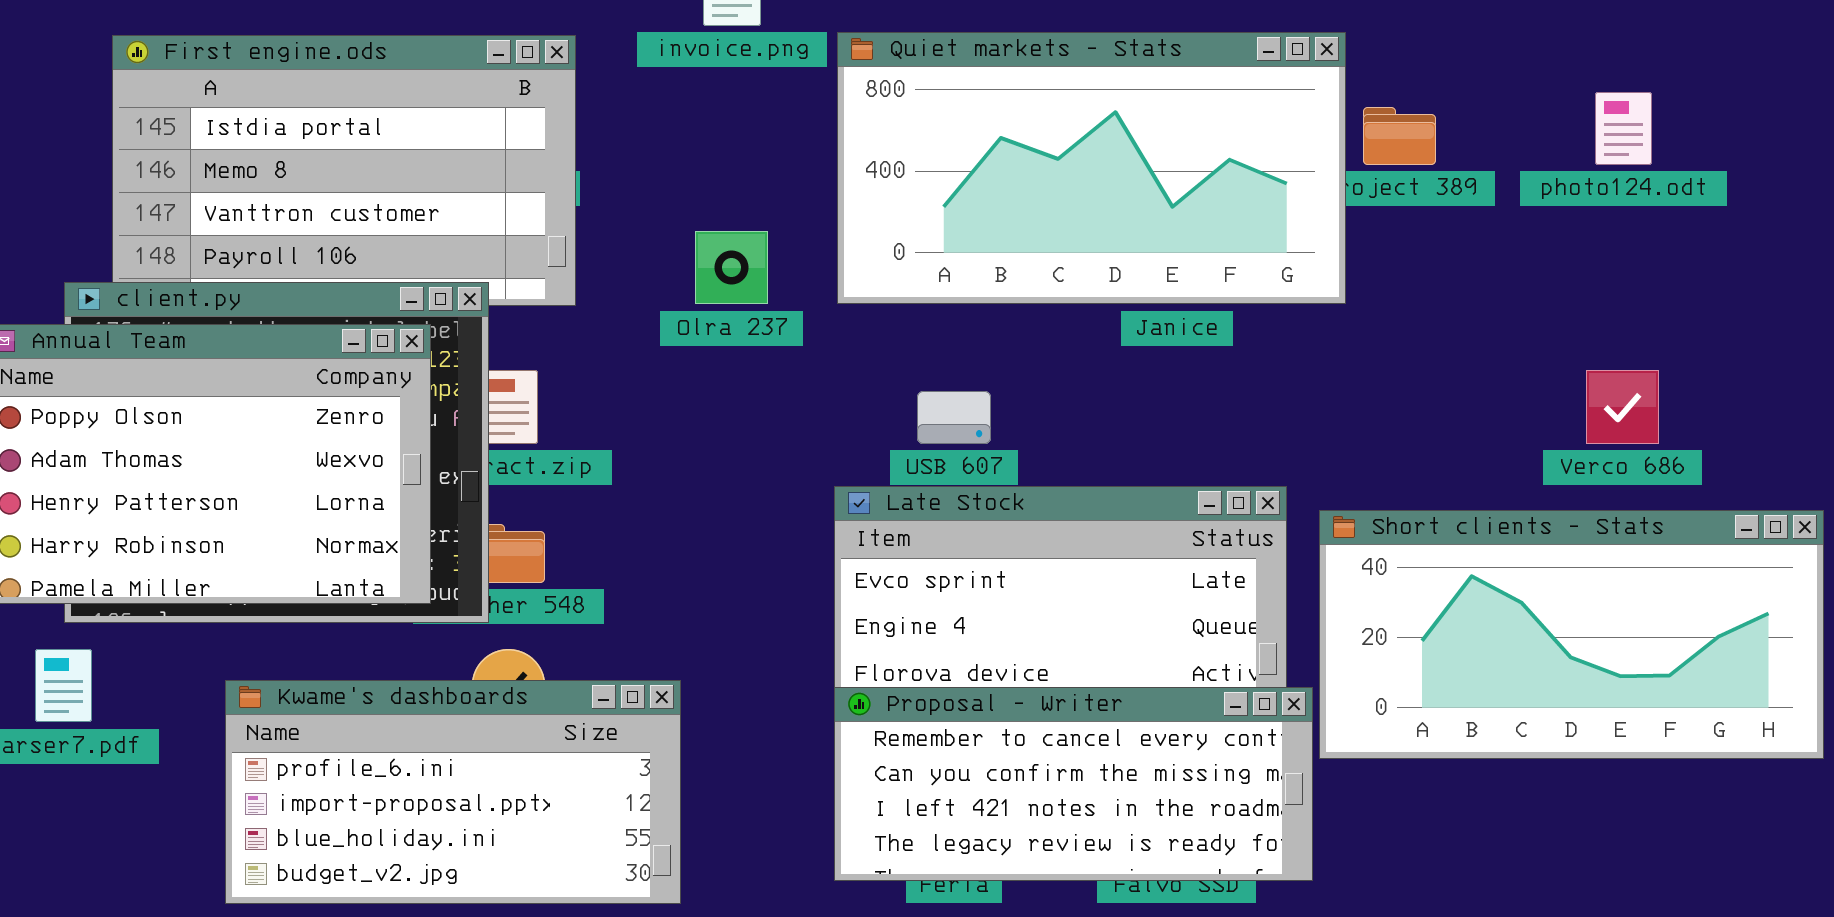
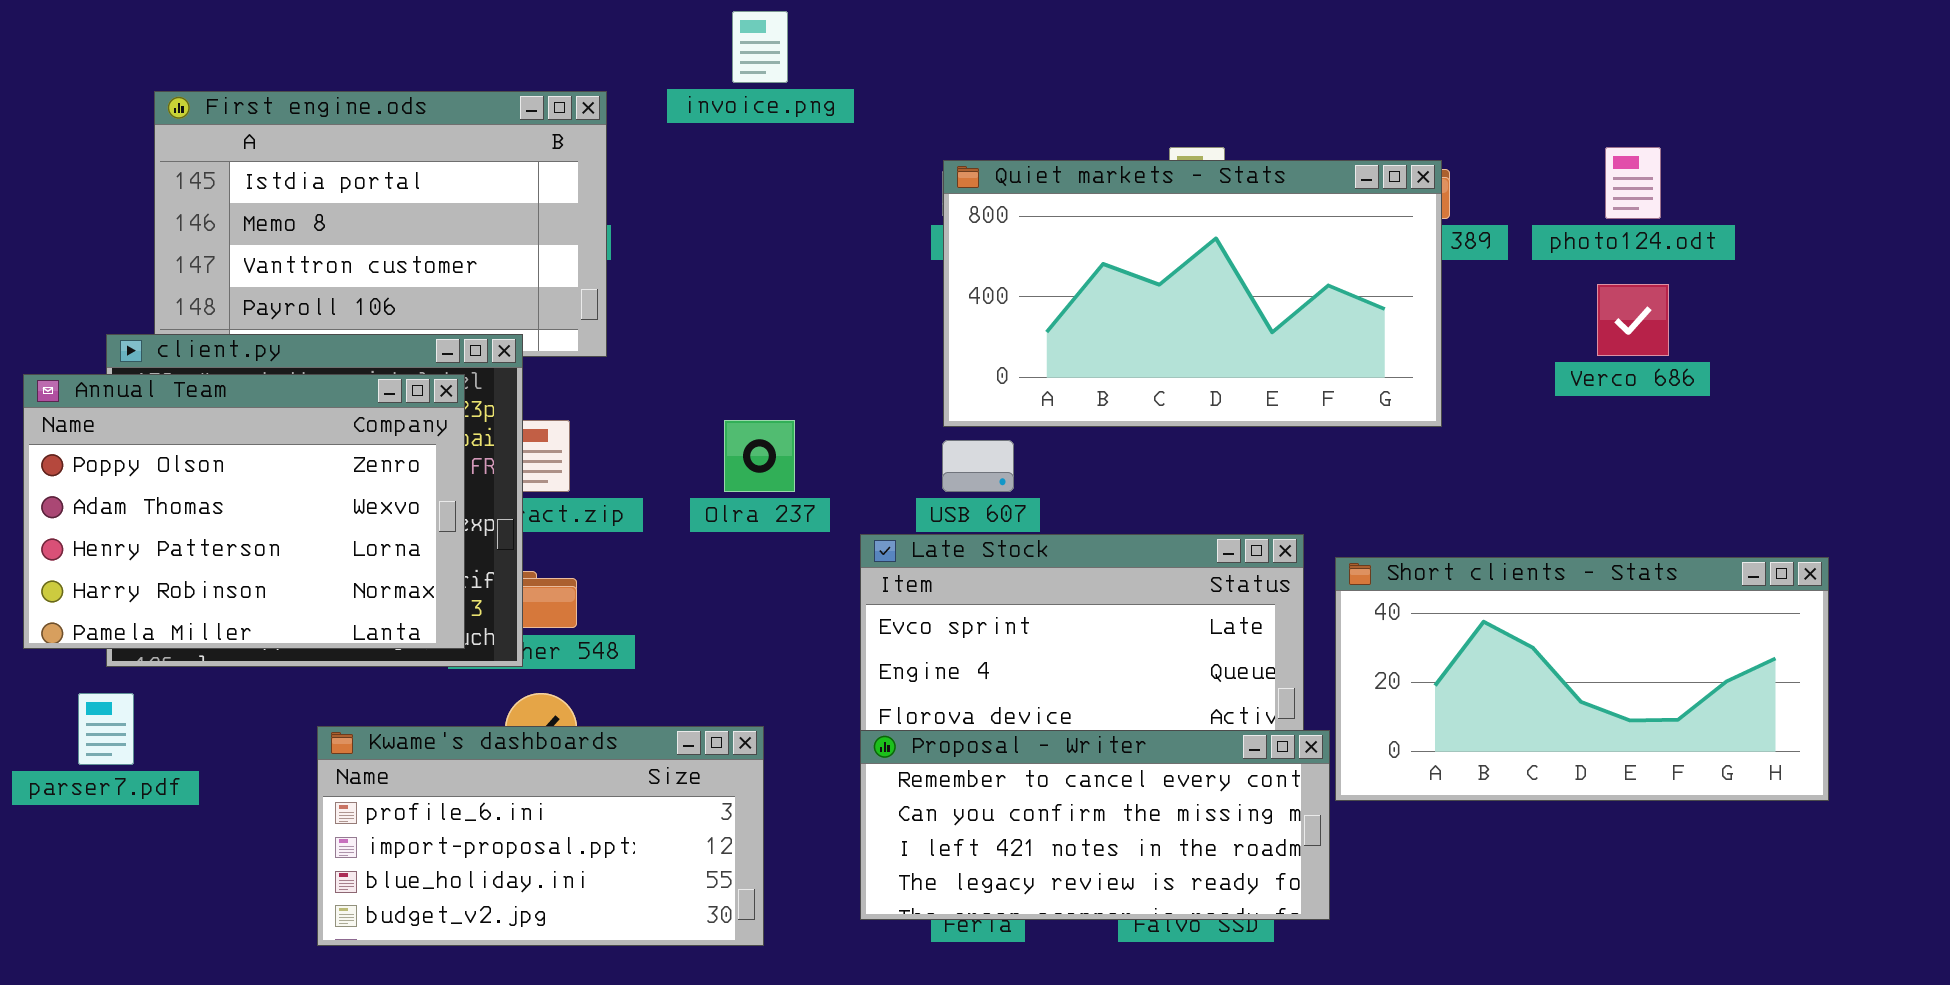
Quiet markets - Stats: [837,32,1346,304] -> [943,160,1442,427], moved
Olra 237: [695,231,768,304] -> [724,420,795,492], moved
Verco 686: [1586,370,1659,444] -> [1597,284,1669,356], moved
Kwame's dashboards: [225,680,681,904] -> [317,726,764,946], moved

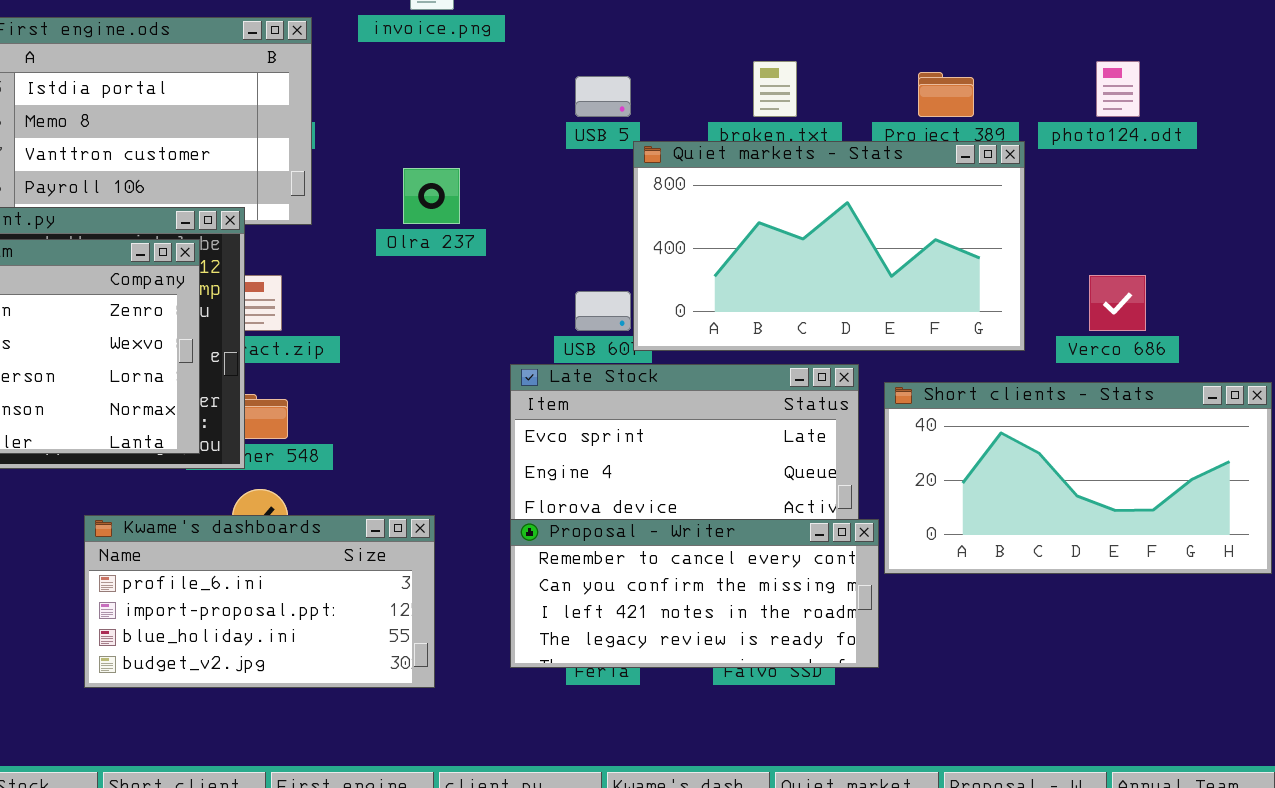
Quiet markets - Stats: [943,160,1442,427] -> [633,141,1025,351], moved
Verco 686: [1597,284,1669,356] -> [1089,275,1146,331], moved
Olra 237: [724,420,795,492] -> [403,168,460,224], moved

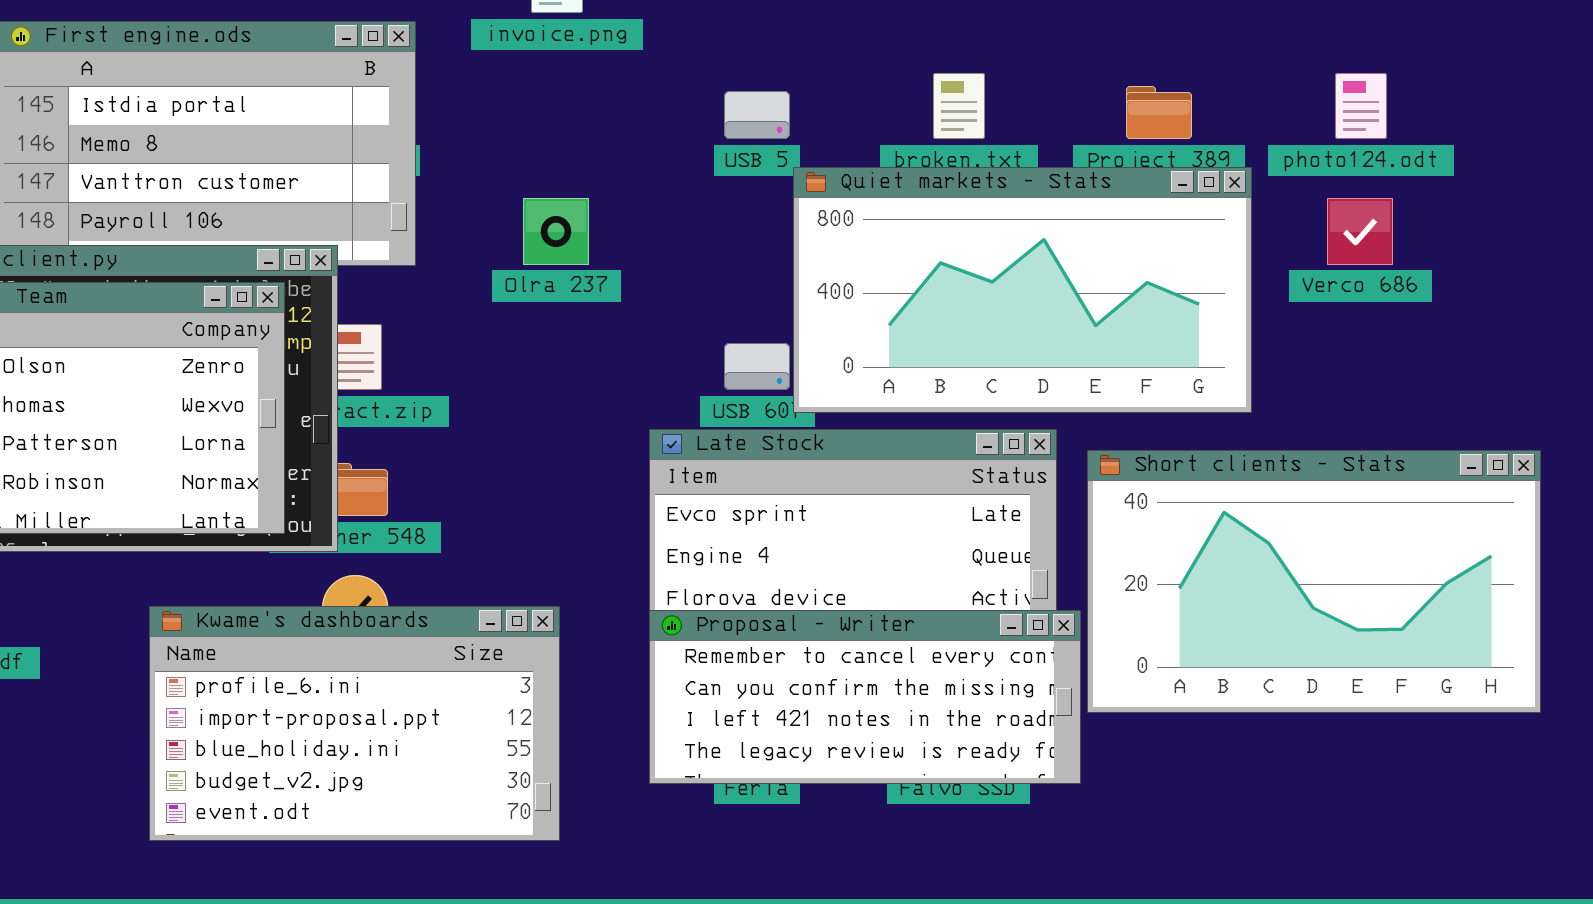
Verco 686: [1089,275,1146,331] -> [1327,198,1393,265], moved
Short clients - Stats: [884,382,1272,574] -> [1087,450,1541,713], resized
Kwame's dashboards: [84,515,435,688] -> [149,606,560,841], resized

